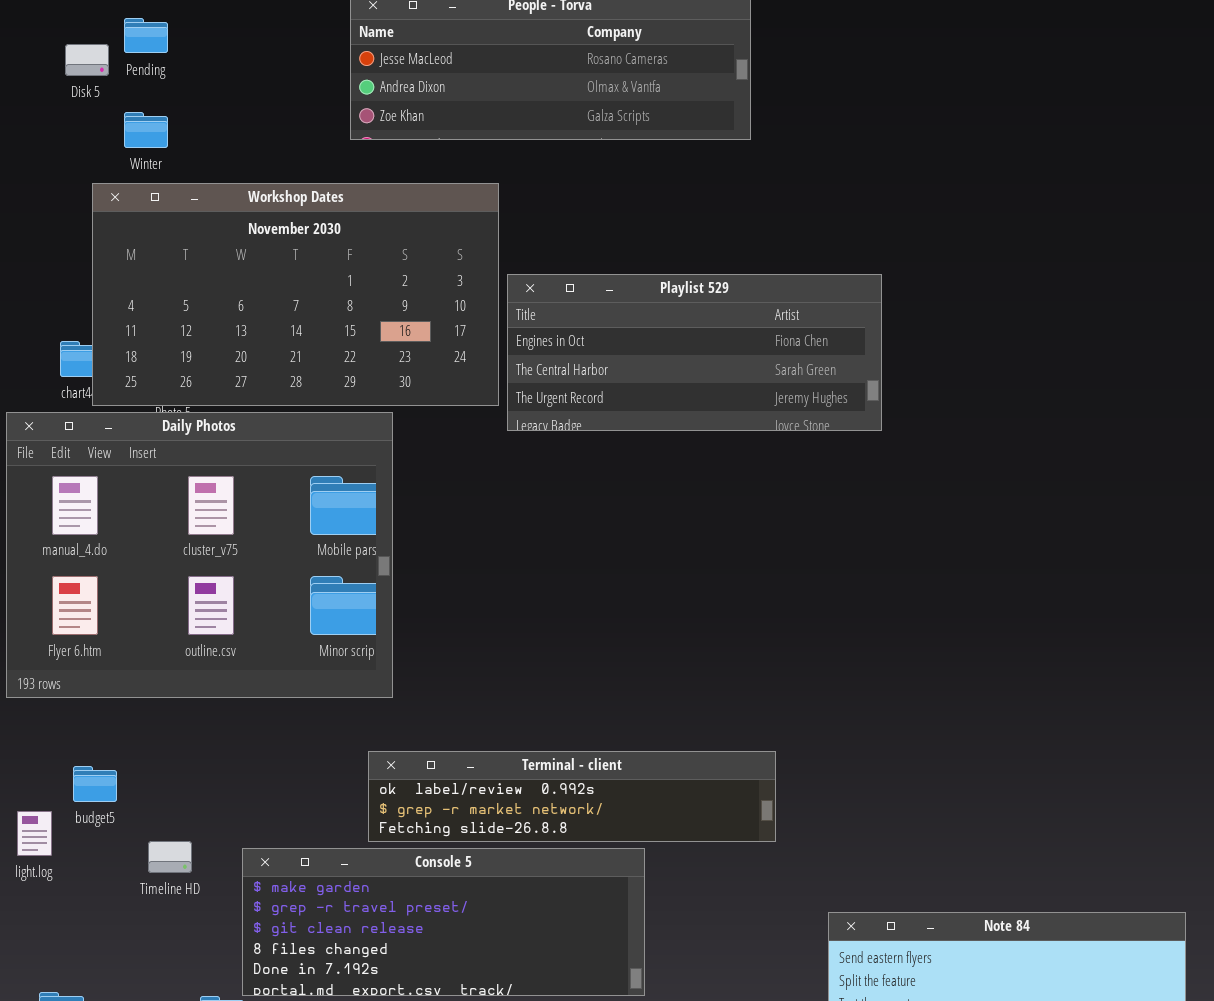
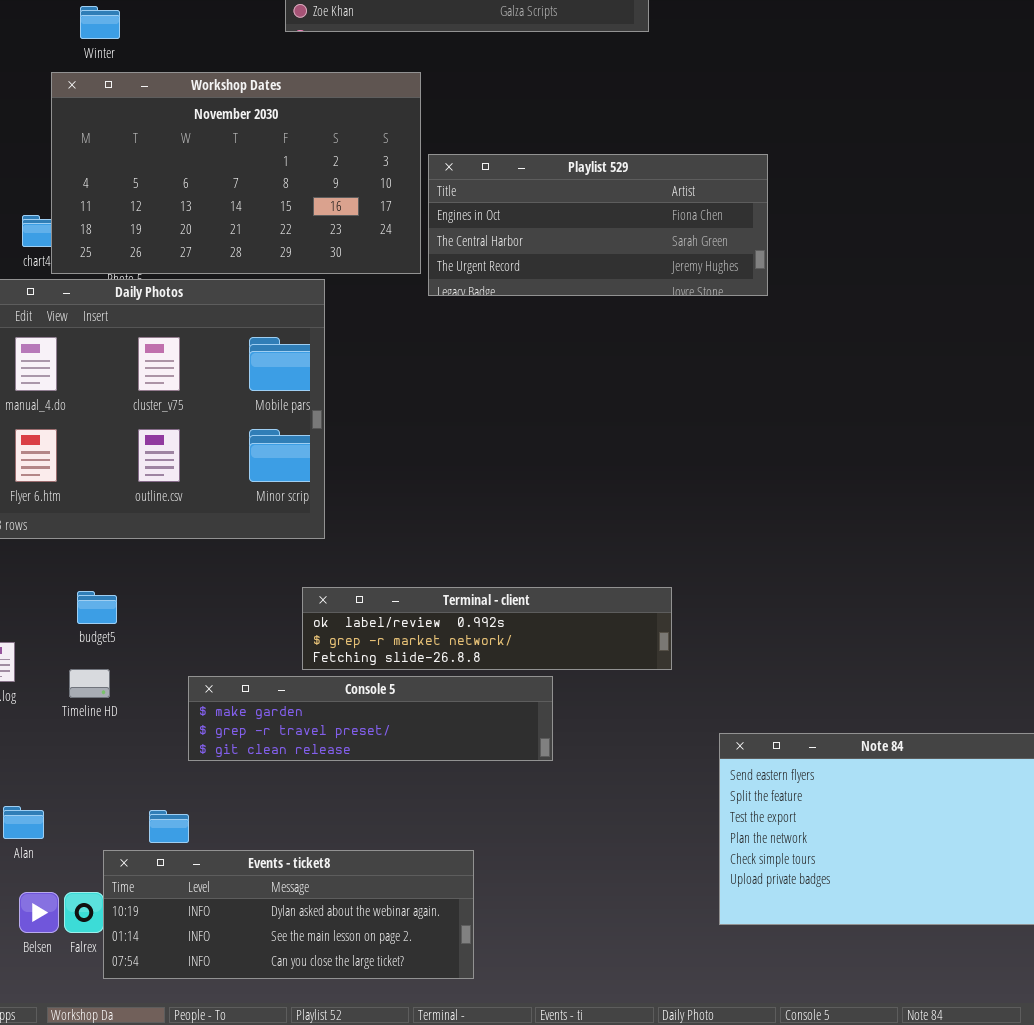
budget5: [73,766,117,802] -> [77,591,117,624], moved
Timeline HD: [148,841,192,873] -> [69,669,110,698], moved
Console 5: [242,848,645,996] -> [188,676,553,761], resized

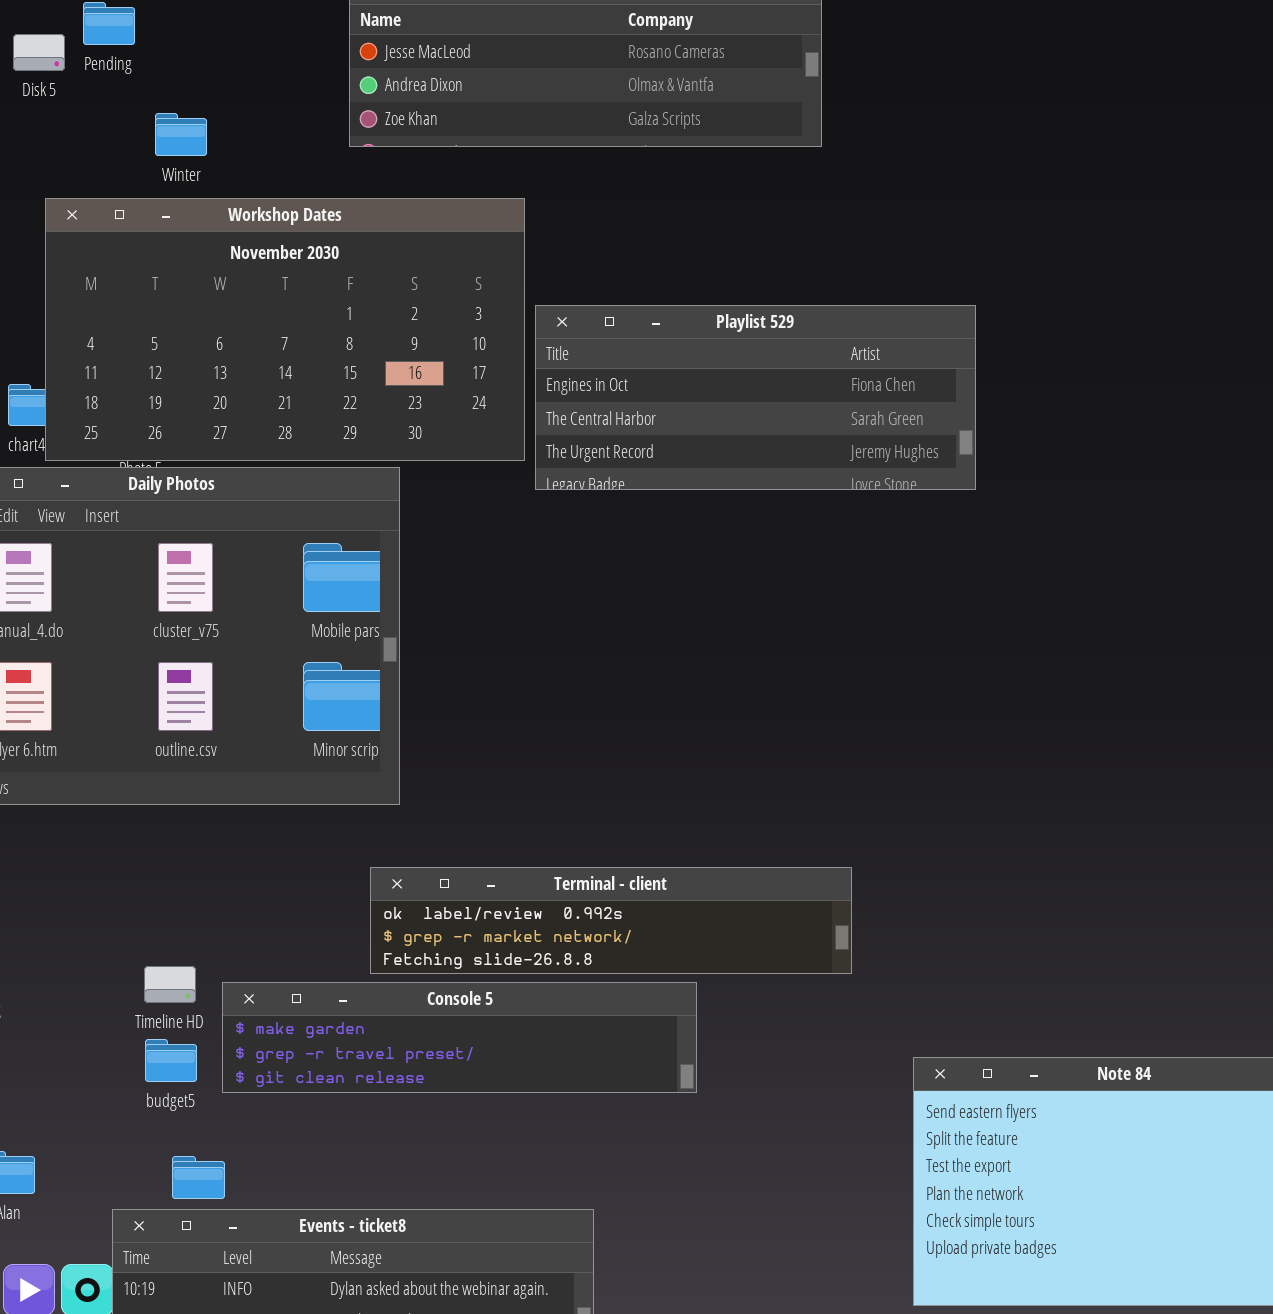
Winter: [80,6,120,39] -> [155,113,207,156], moved
budget5: [77,591,117,624] -> [145,1039,197,1082], moved
Timeline HD: [69,669,110,698] -> [144,966,196,1003], moved

